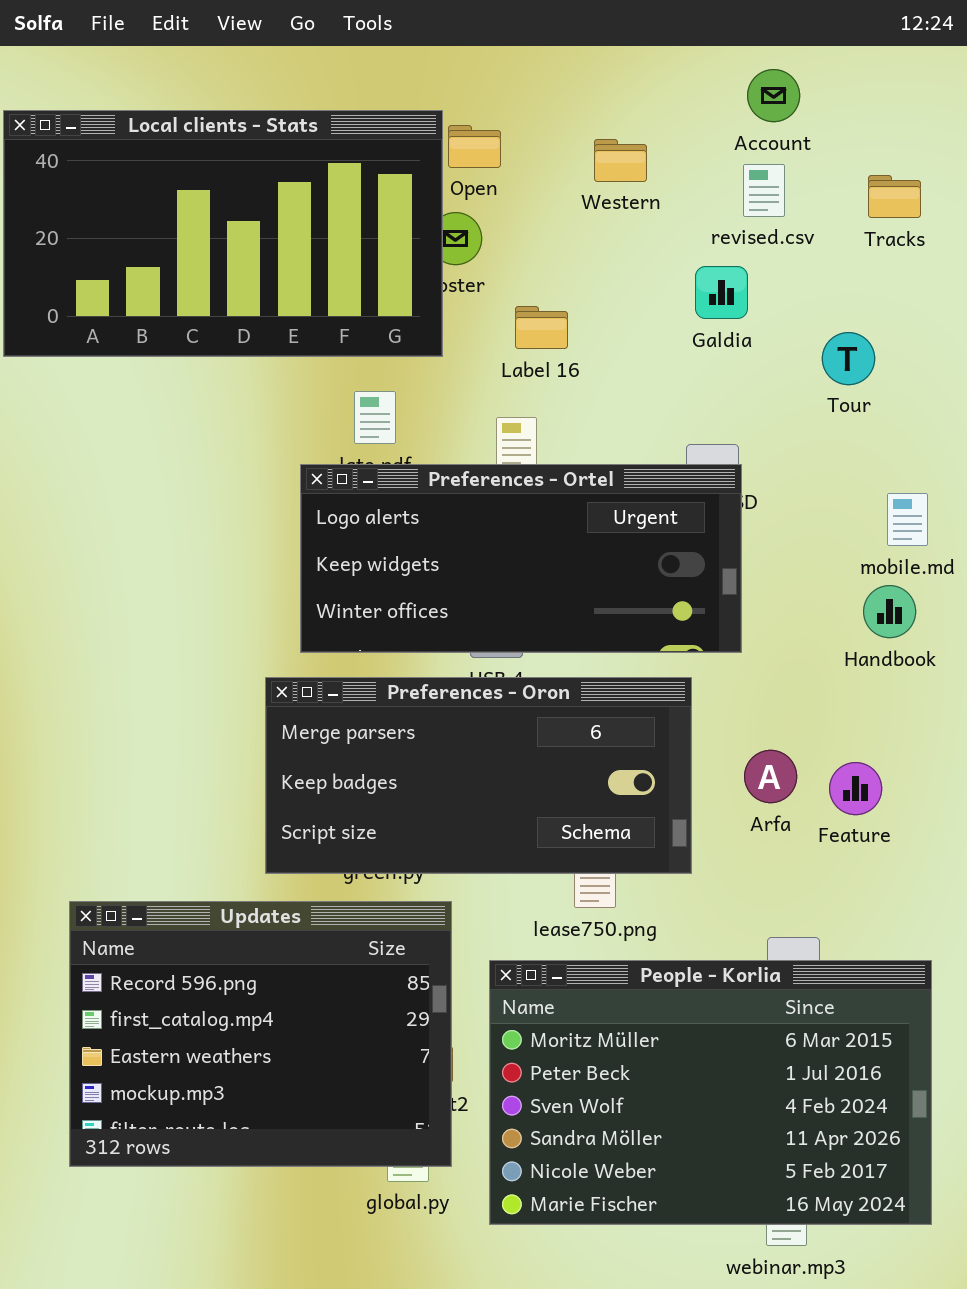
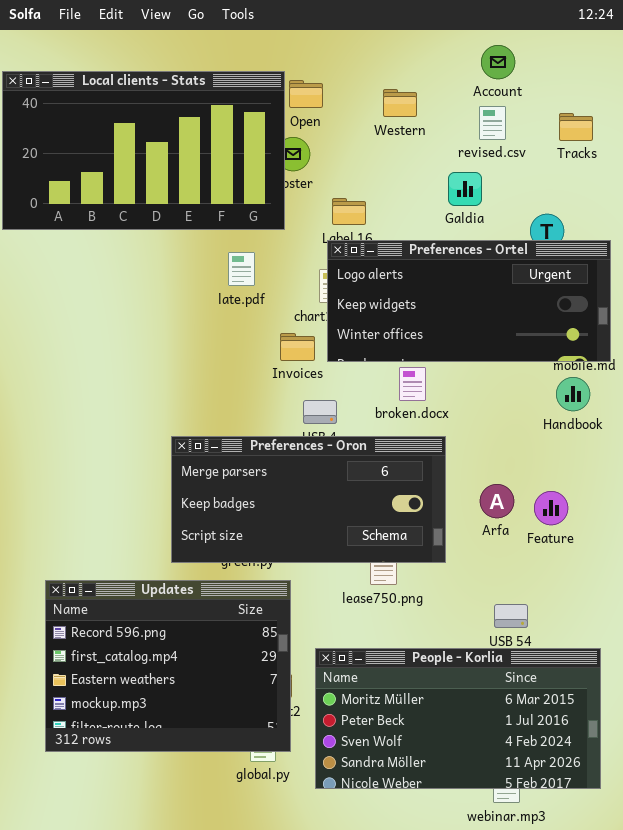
Preferences - Ortel: [300,464,742,653] -> [327,240,611,362], moved
People - Korlia: [489,960,932,1225] -> [315,648,601,789], resized

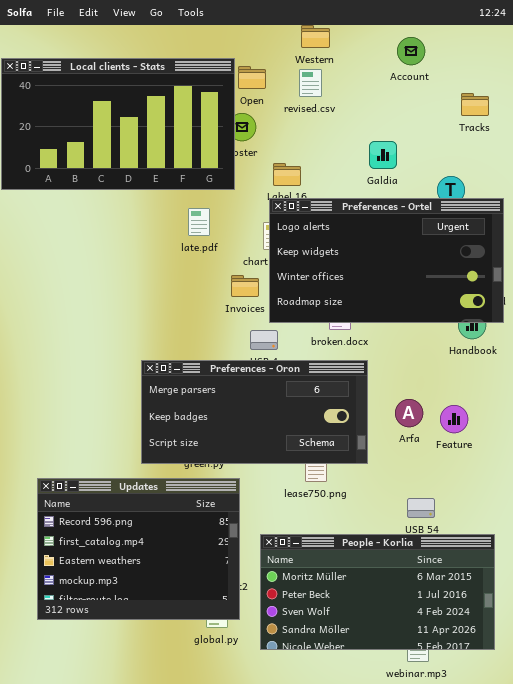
Western: [383,89,417,117] -> [301,25,330,48], moved
revised.csv: [479,106,506,140] -> [299,69,322,97], moved
Preferences - Ortel: [327,240,611,362] -> [269,198,504,323], resized

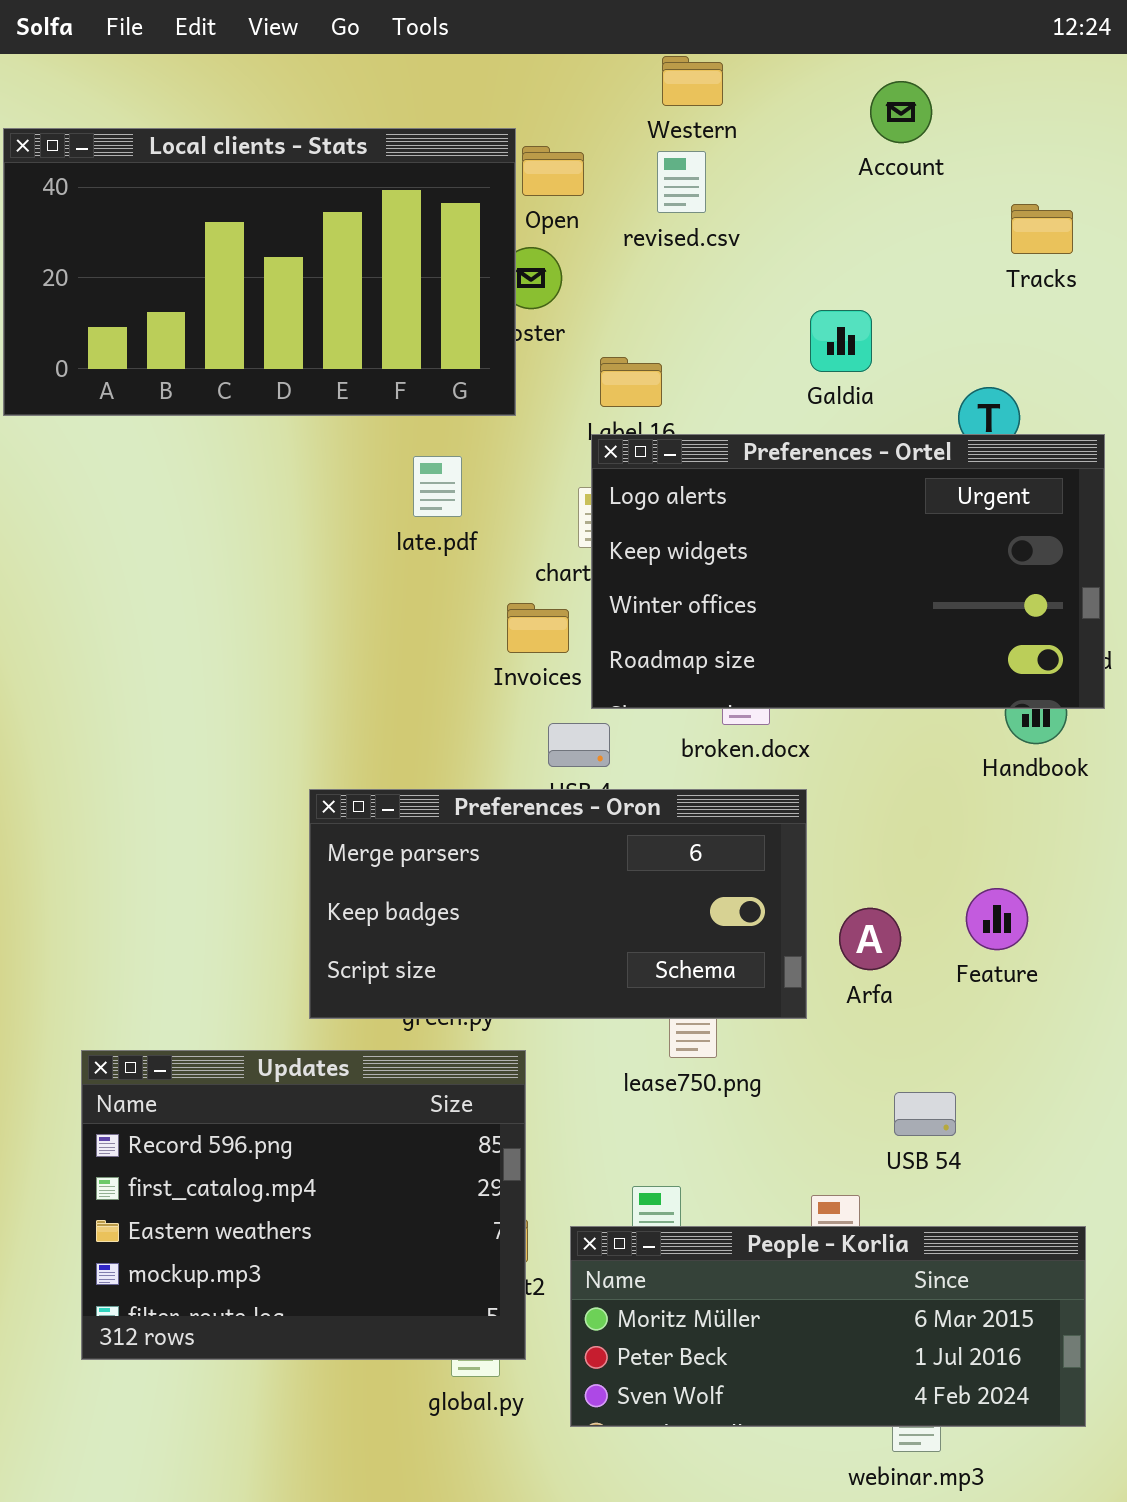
Arfa: [395,399,423,427] -> [839,908,901,970], moved
People - Korlia: [260,534,495,650] -> [570,1226,1086,1427], resized

